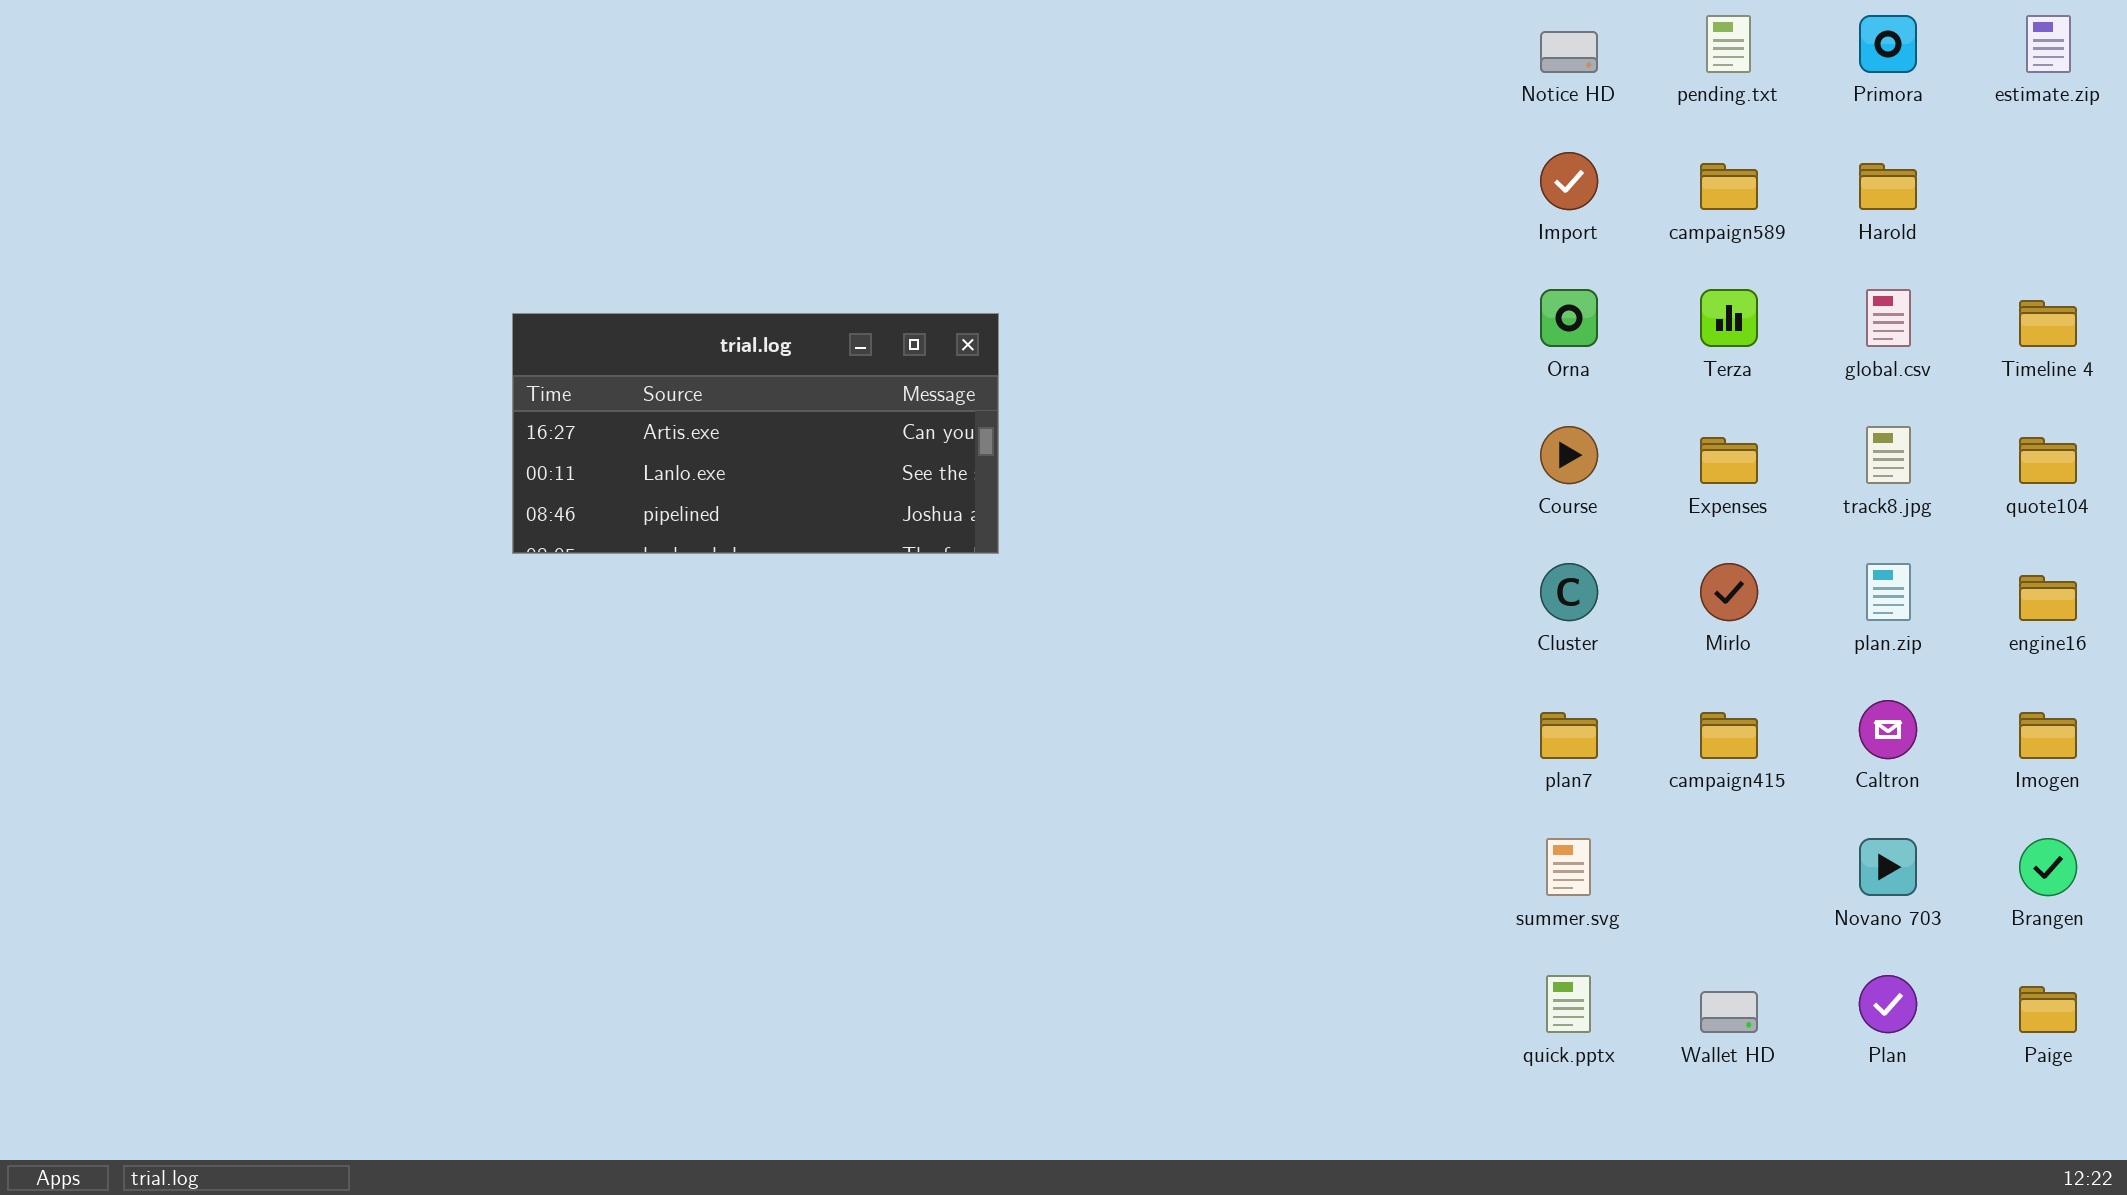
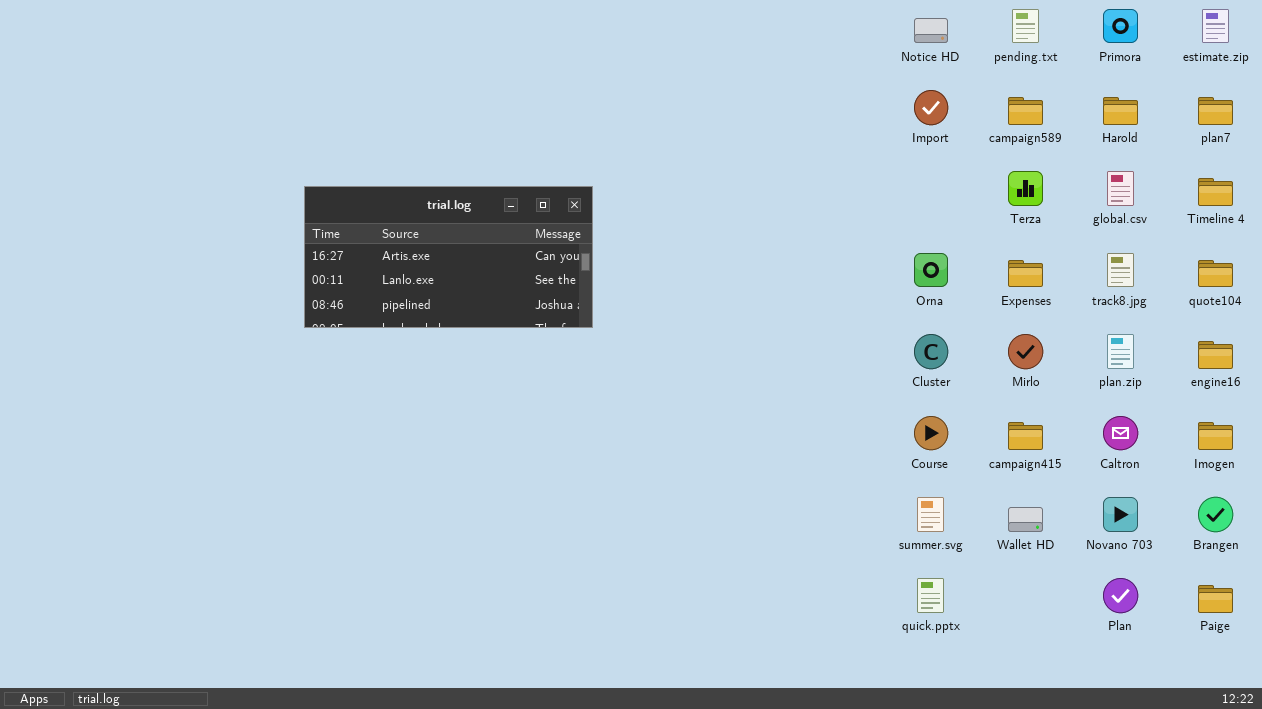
Orna: [1540,289,1598,347] -> [914,253,948,287], moved
Course: [1540,426,1598,484] -> [914,416,948,450], moved
plan7: [1540,712,1598,759] -> [1198,97,1233,125], moved
Wallet HD: [1700,991,1758,1033] -> [1008,507,1043,532], moved

